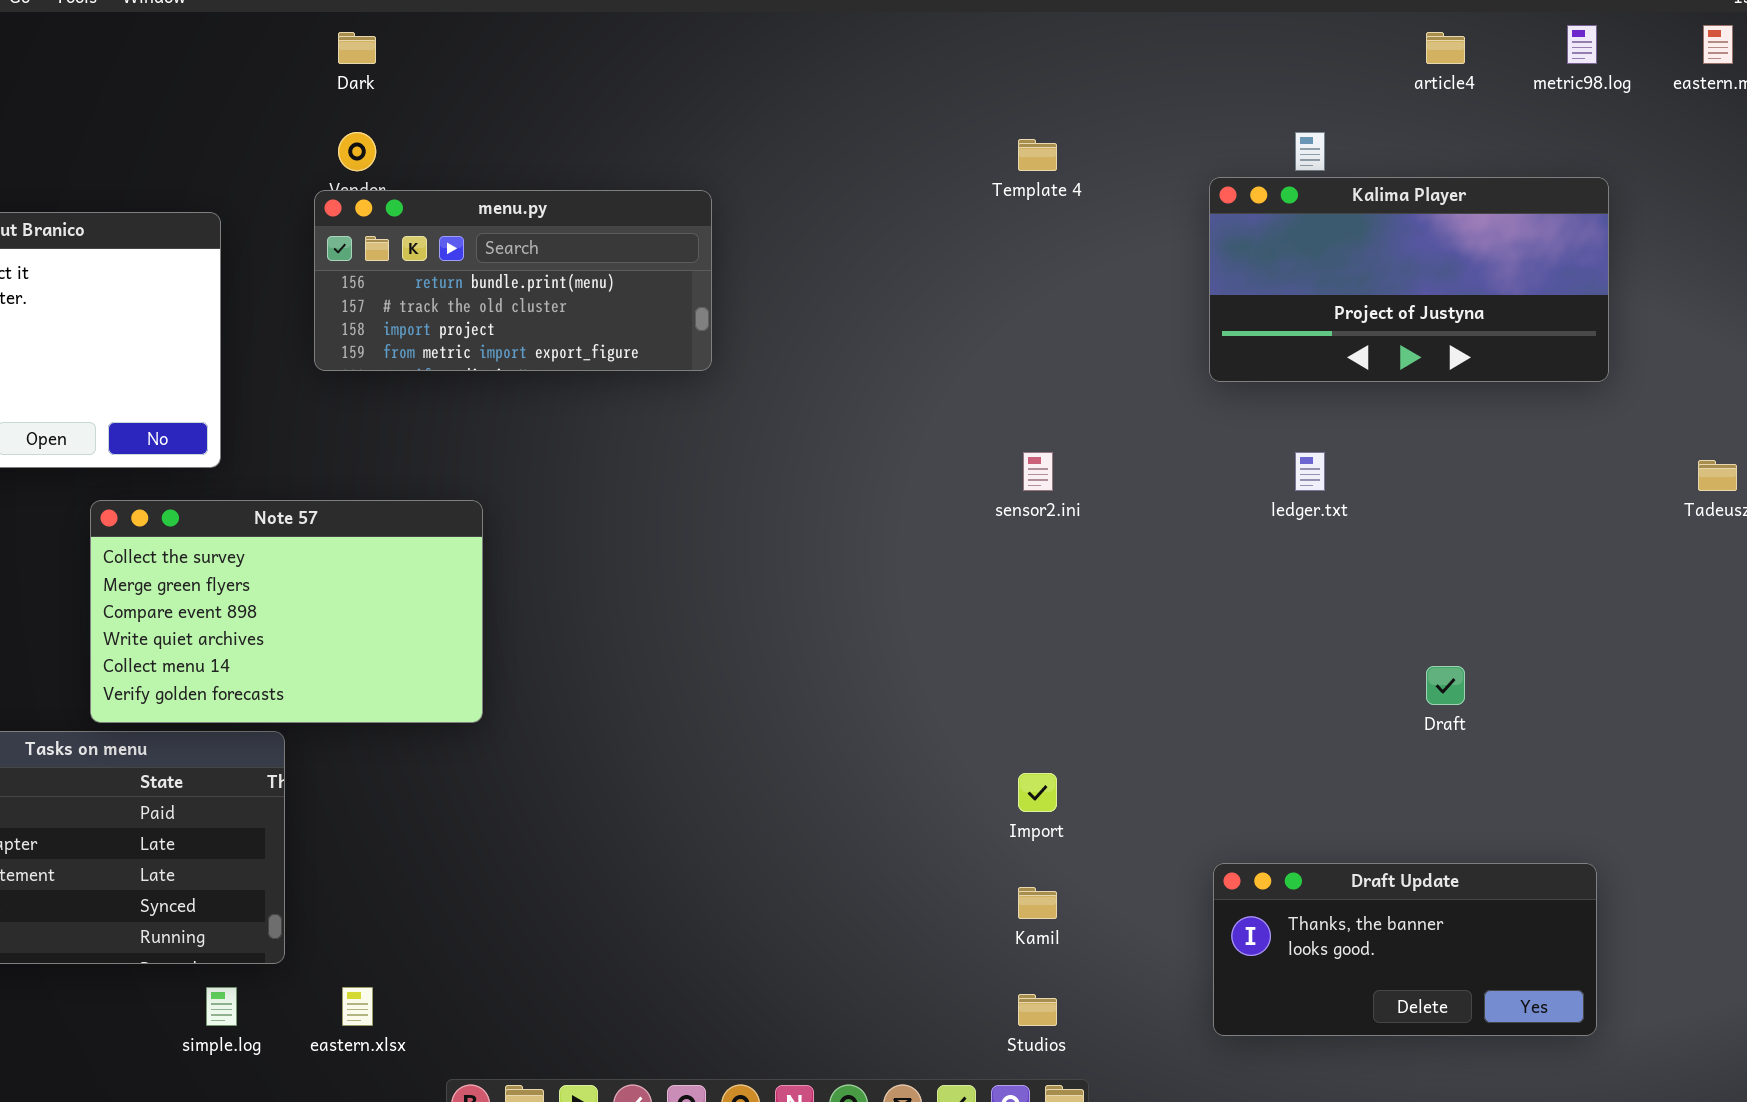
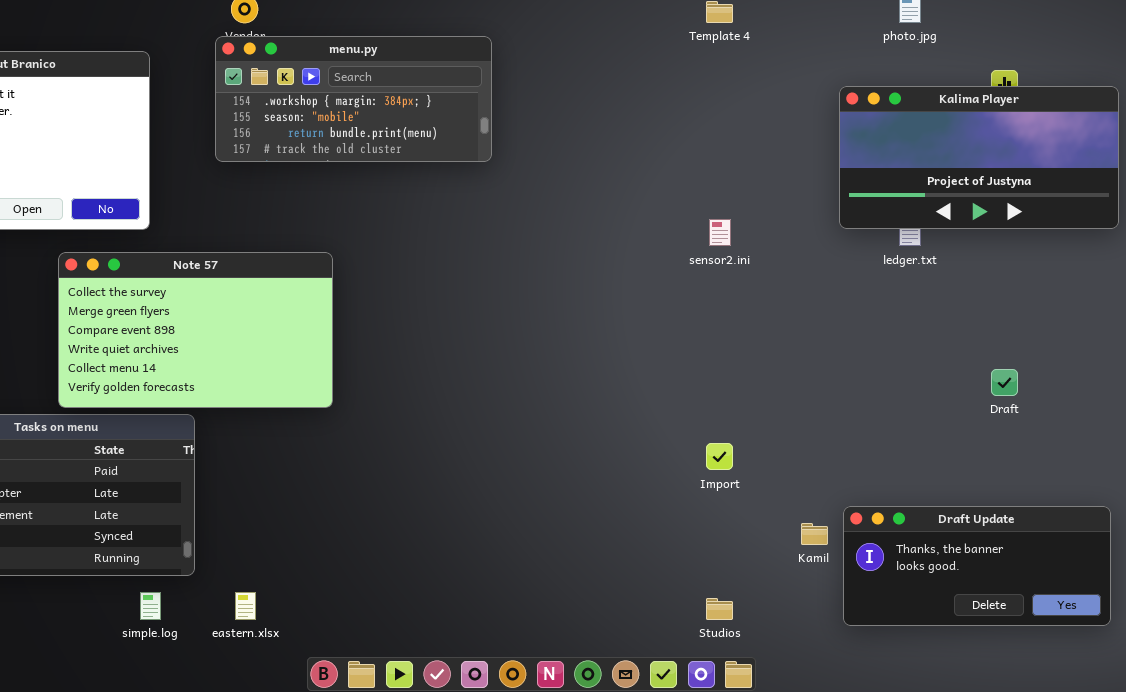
Kalima Player: [1209,177,1609,382] -> [839,86,1119,229], moved
menu.py: [314,190,712,371] -> [215,36,492,162], scrolled up 2 rows
Kamil: [1018,887,1057,919] -> [801,523,828,545], moved

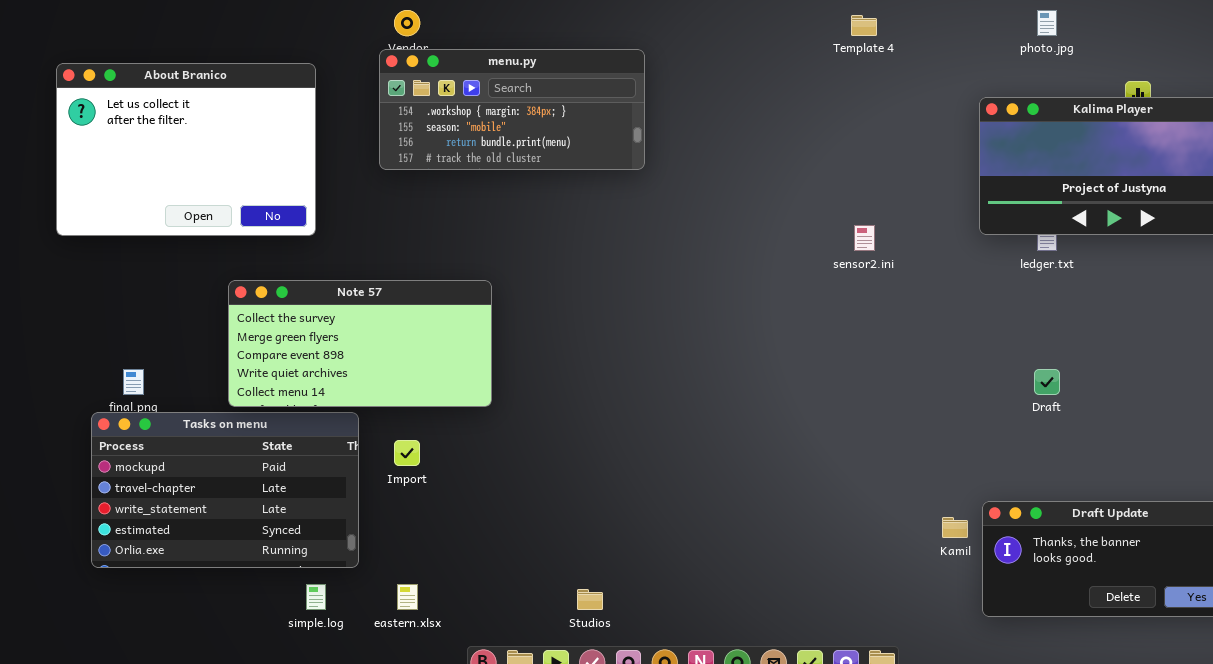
Note 57: [58,252,333,408] -> [228,280,492,407], resized
Draft: [991,369,1018,396] -> [1034,369,1060,395], moved
Import: [706,443,733,470] -> [394,440,420,466], moved
Studios: [706,598,733,620] -> [577,589,603,610], moved

